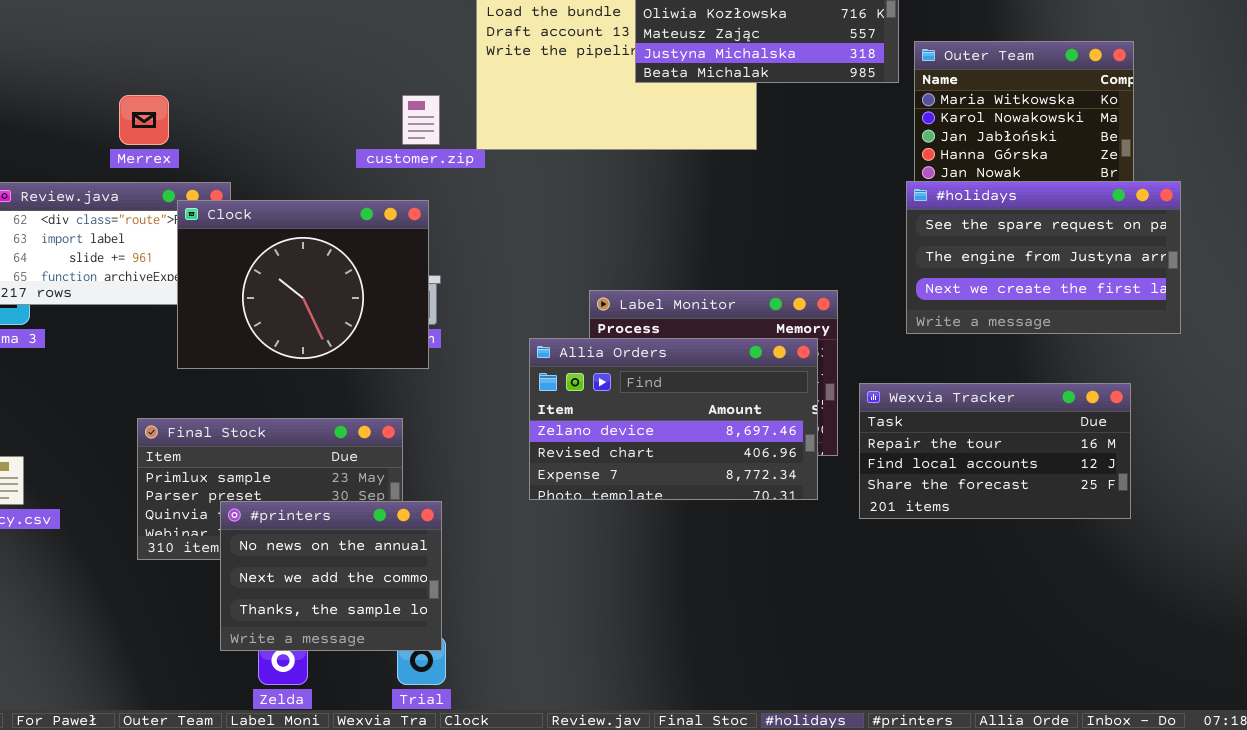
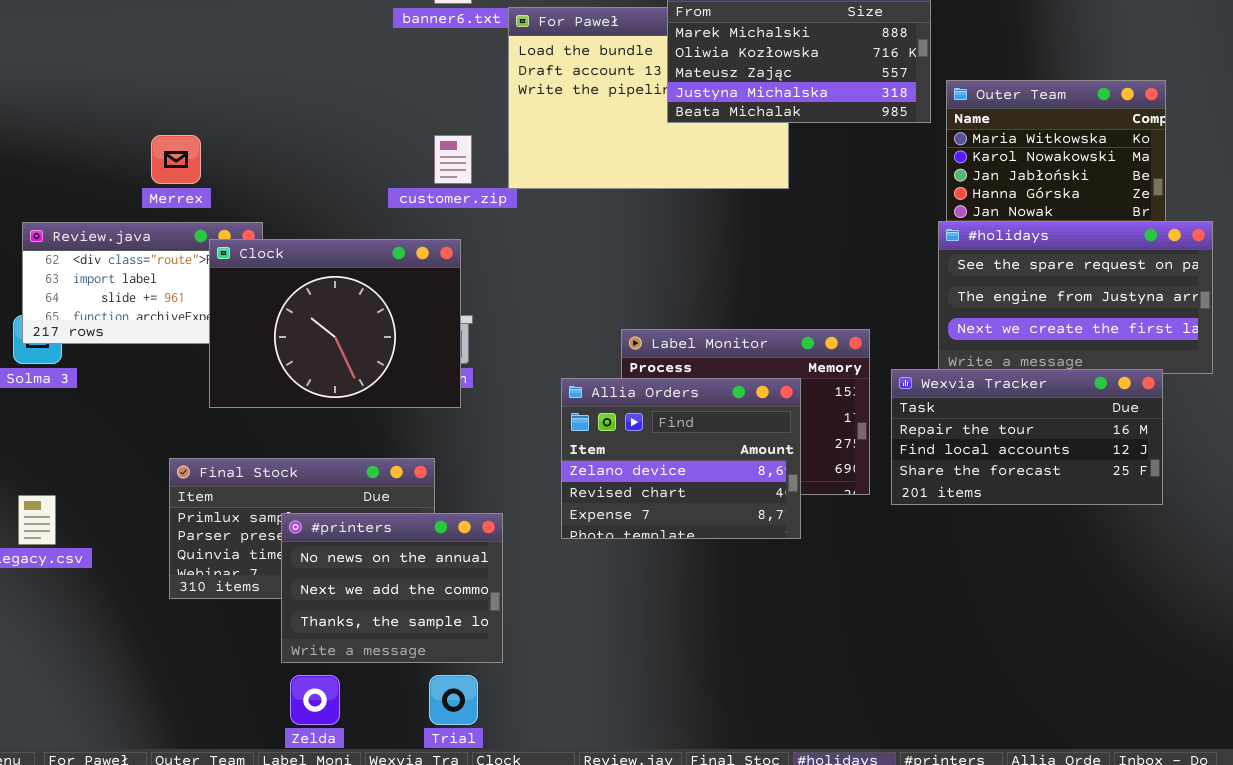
Allia Orders: [529,338,818,500] -> [561,378,801,539], resized
Wexvia Tracker: [859,383,1131,519] -> [891,369,1163,505], moved
#printers: [220,501,442,651] -> [281,513,503,663], moved

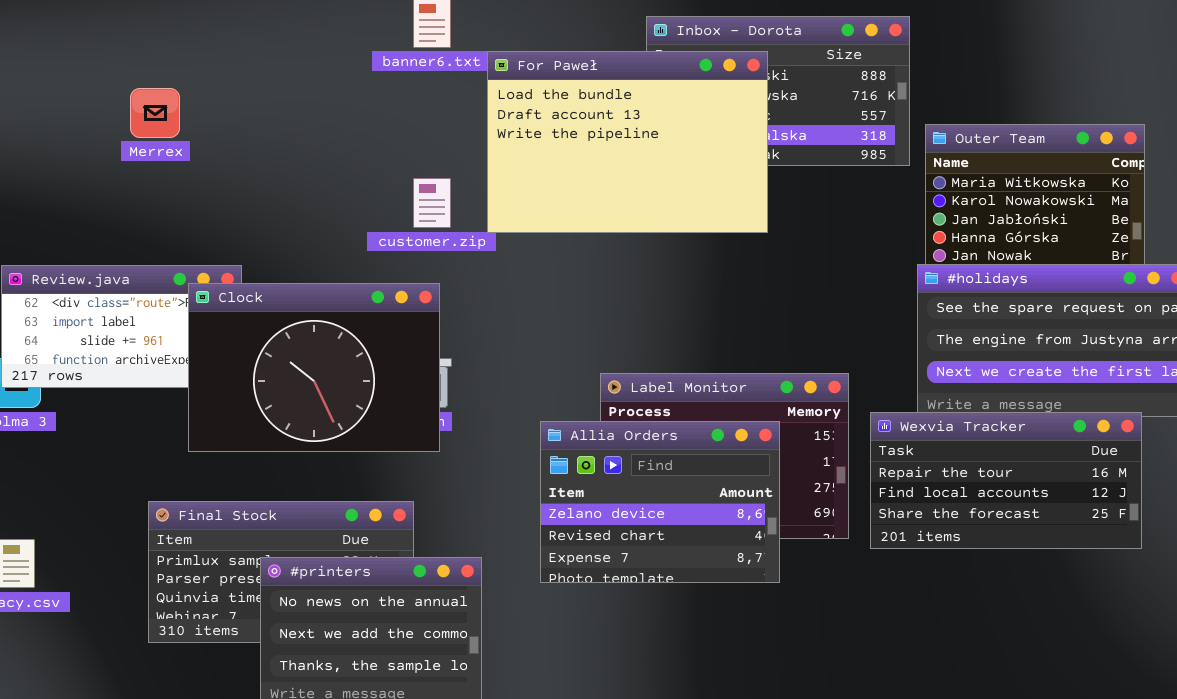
For Paweł: [508,7,789,189] -> [487,51,768,233], raised
Merrex: [151,135,201,184] -> [130,88,180,138], moved

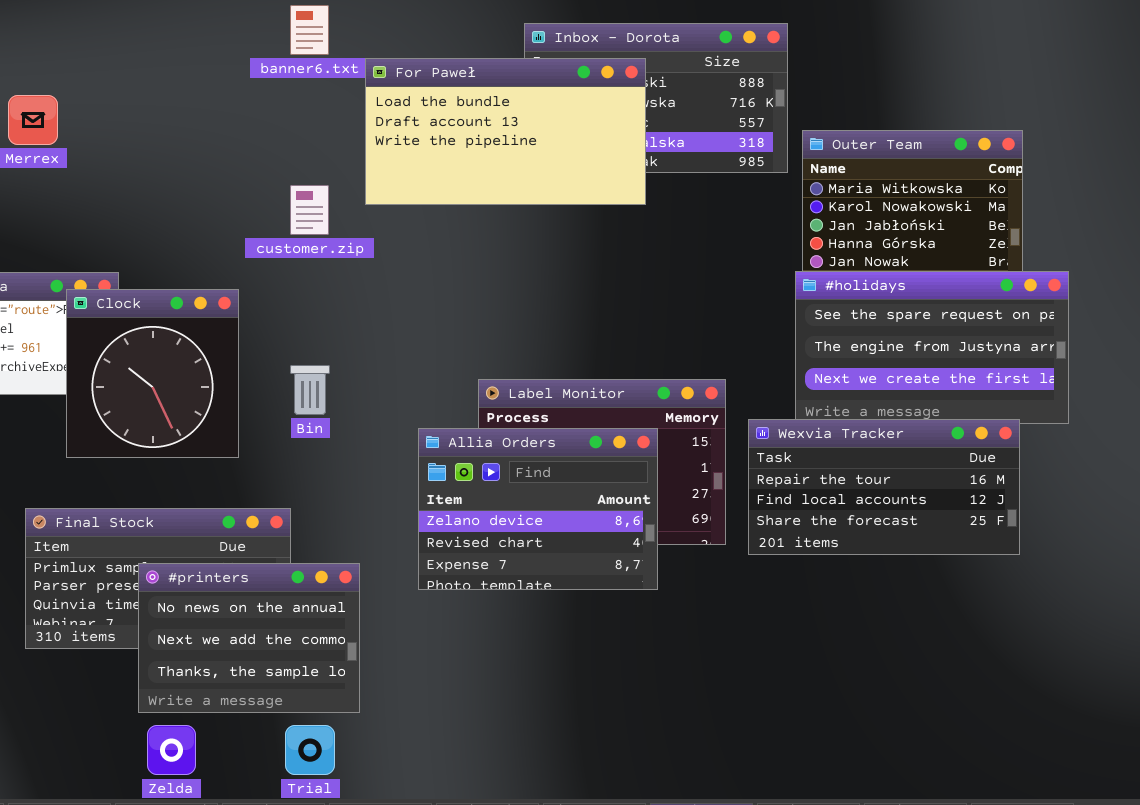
For Paweł: [487,51,768,233] -> [365,58,646,205], resized
Clock: [188,283,440,452] -> [66,289,239,458], resized

